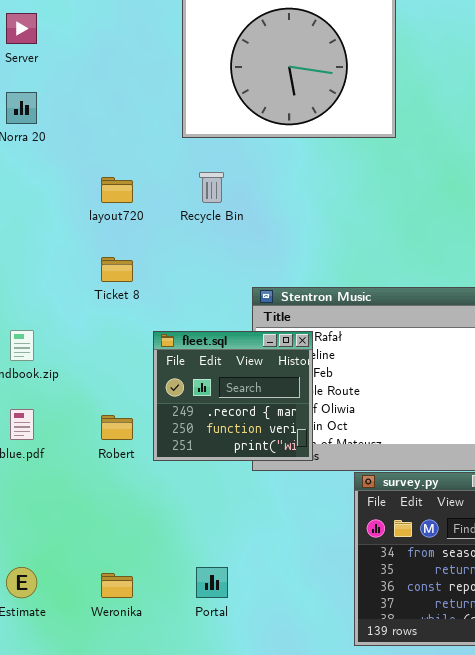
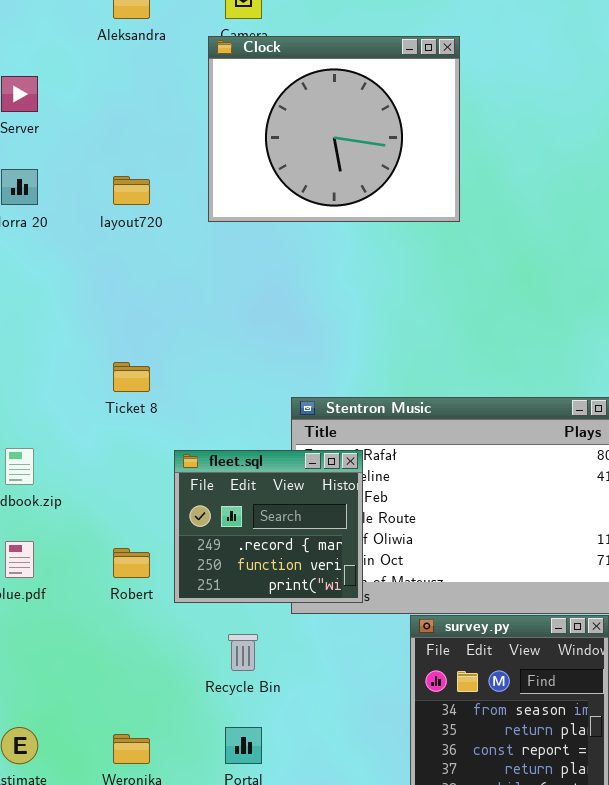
Recycle Bin: [199,172,224,203] -> [228,634,258,671], moved
layout720: [101,177,133,203] -> [113,176,150,205], moved

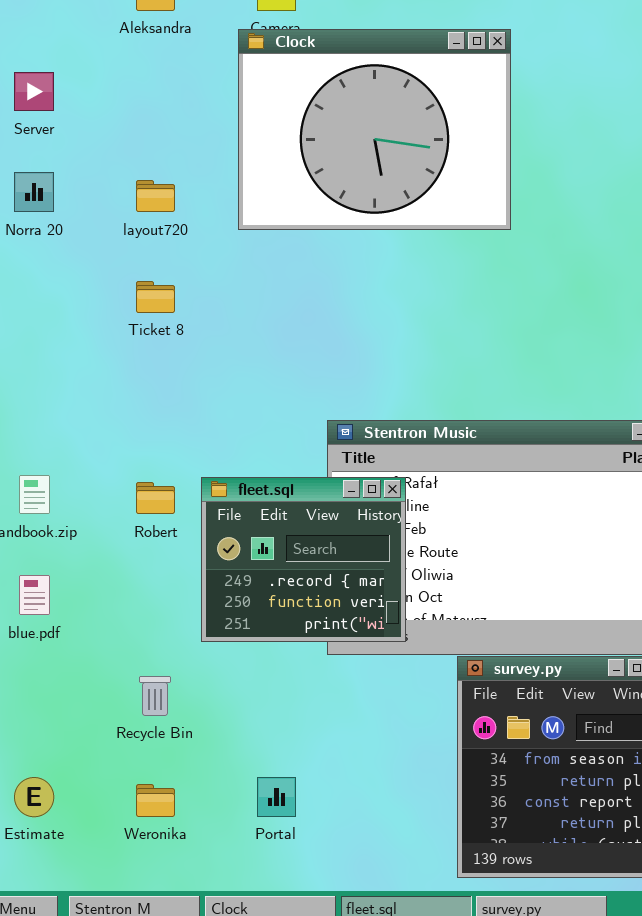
Ticket 8: [113,362,150,392] -> [136,281,175,313], moved
Robert: [113,548,150,578] -> [136,482,175,514], moved
Recycle Bin: [228,634,258,671] -> [139,676,171,716], moved

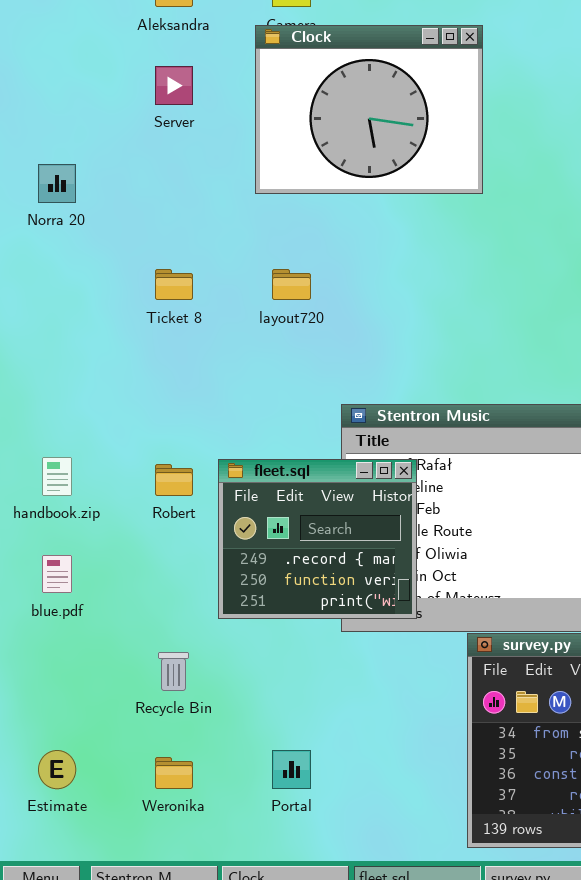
Clock: [238,29,511,230] -> [255,25,483,194], resized
Server: [14,72,54,111] -> [155,66,193,105], moved
layout720: [136,180,175,212] -> [272,269,311,300], moved

